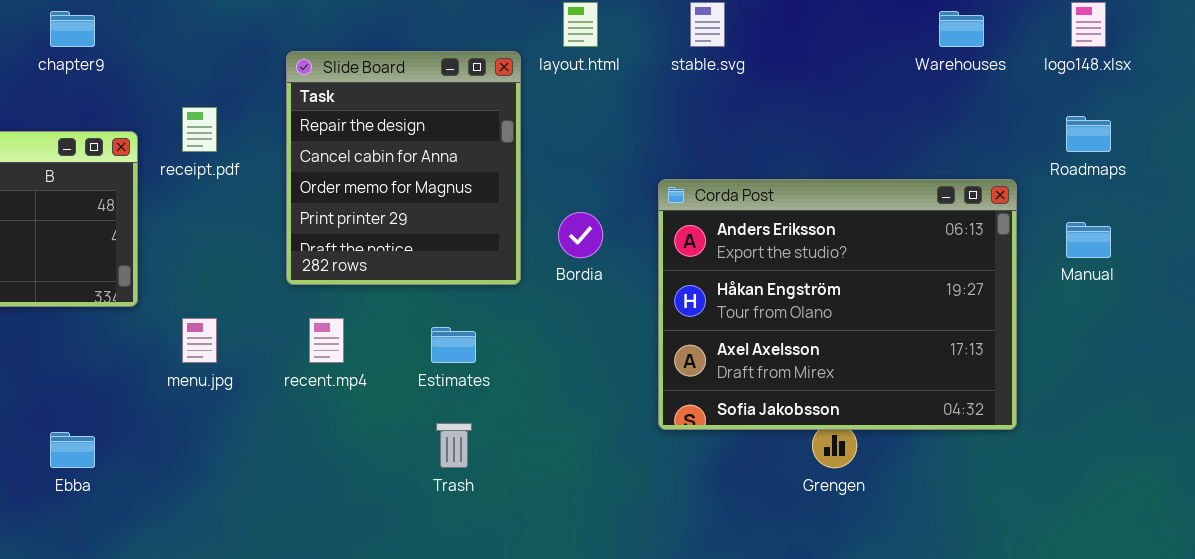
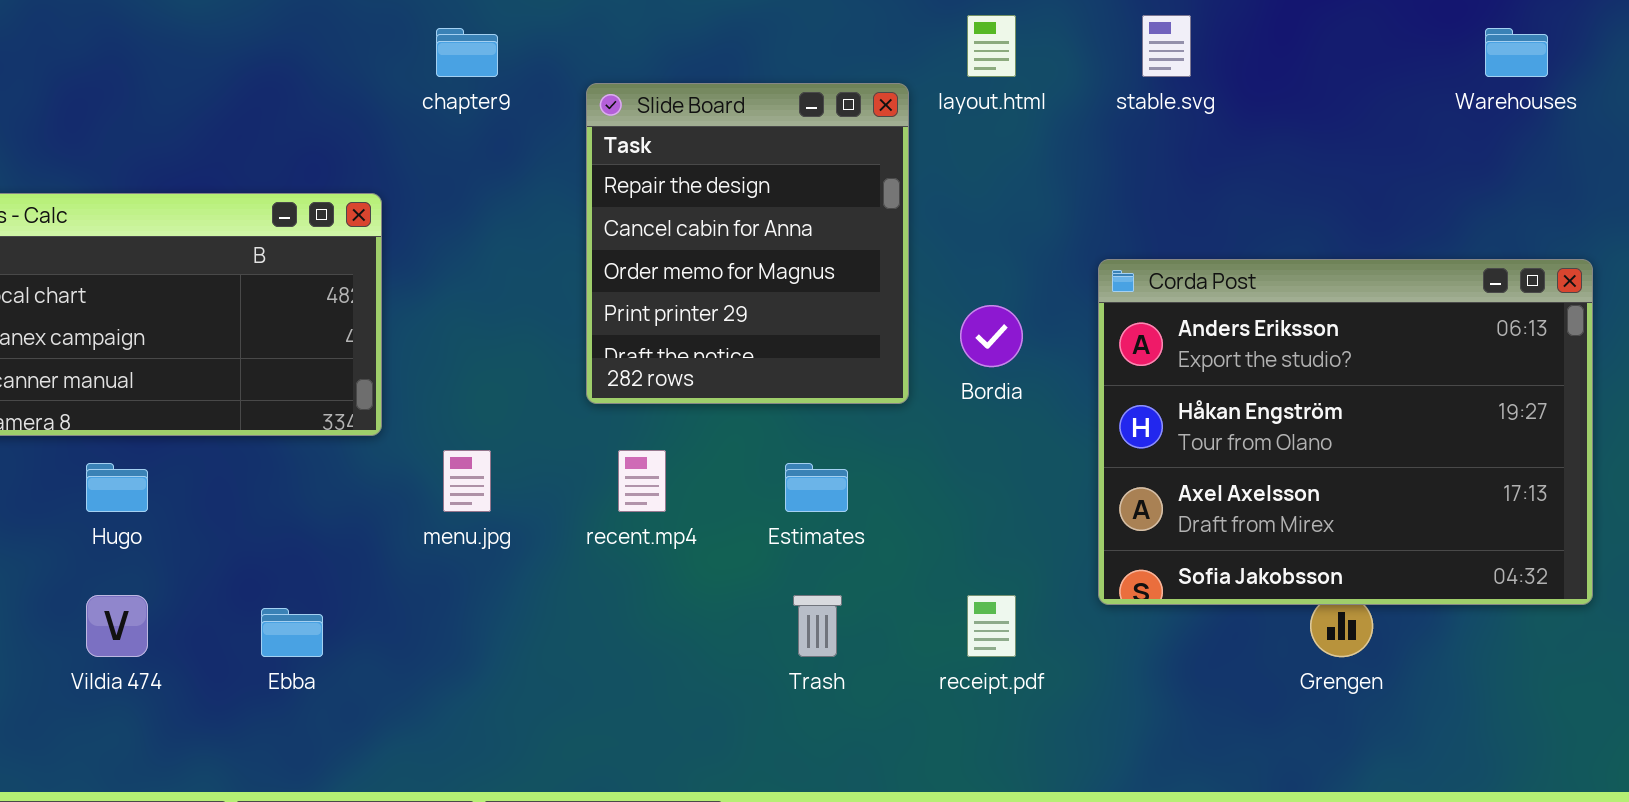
chapter9: [50,11,95,47] -> [436,28,498,77], moved
receipt.pdf: [182,107,217,152] -> [967,595,1016,657], moved

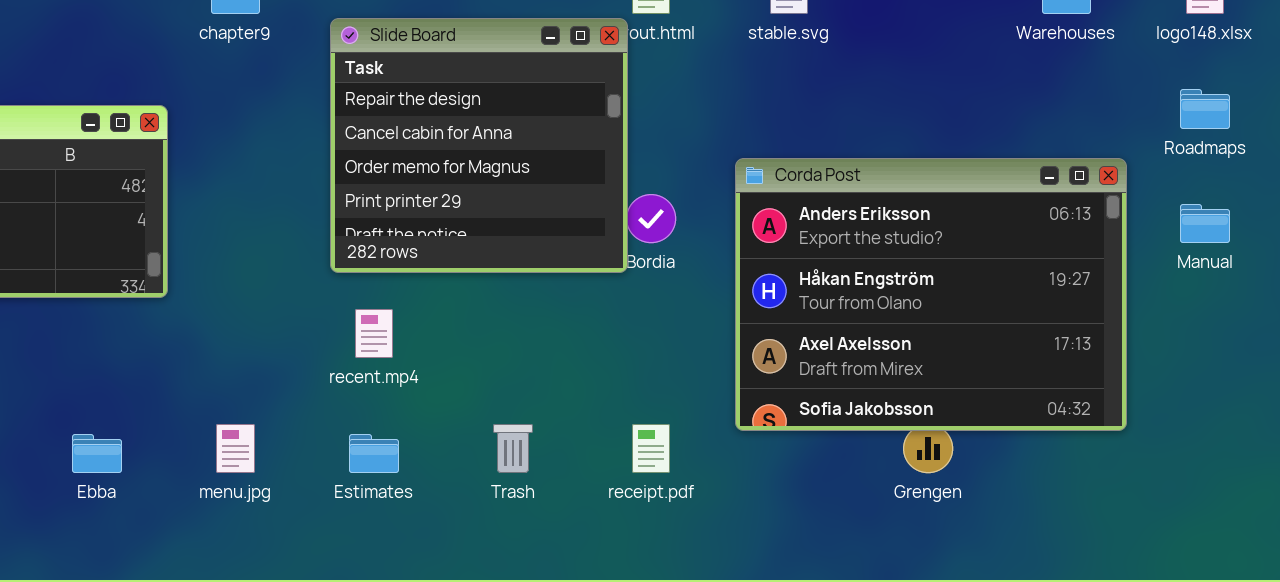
Slide Board: [586,83,909,404] -> [330,18,628,273], resized
menu.jpg: [443,450,491,512] -> [216,424,255,473], moved
Estimates: [785,463,848,512] -> [349,434,399,473], moved

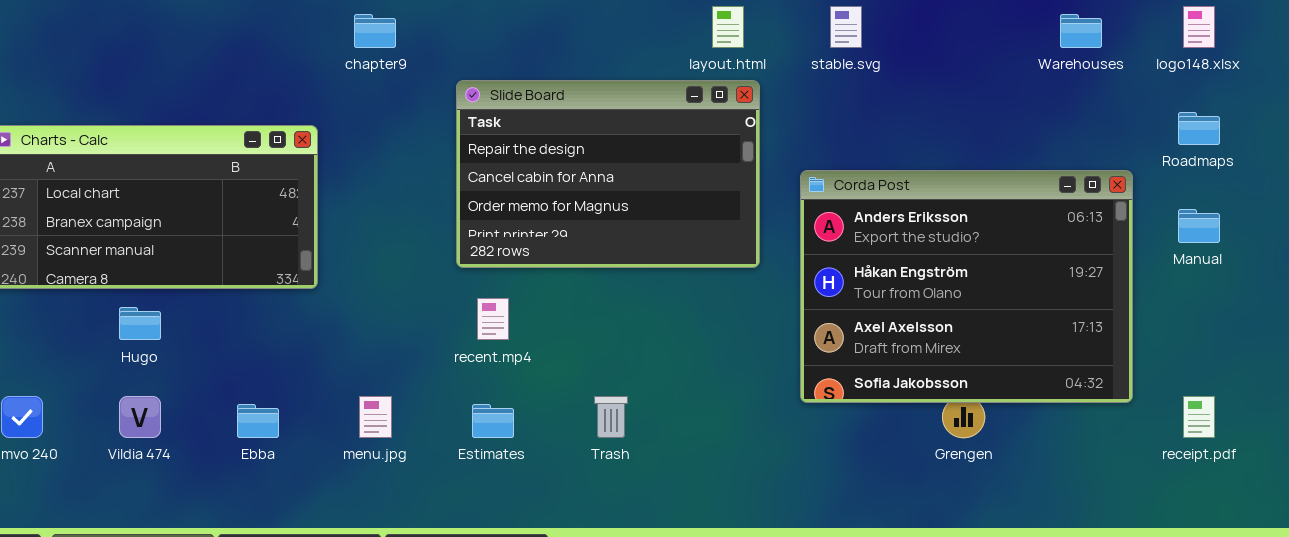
Slide Board: [330,18,628,273] -> [456,80,760,268], resized
receipt.pdf: [632,424,670,473] -> [1183,396,1215,438], moved

